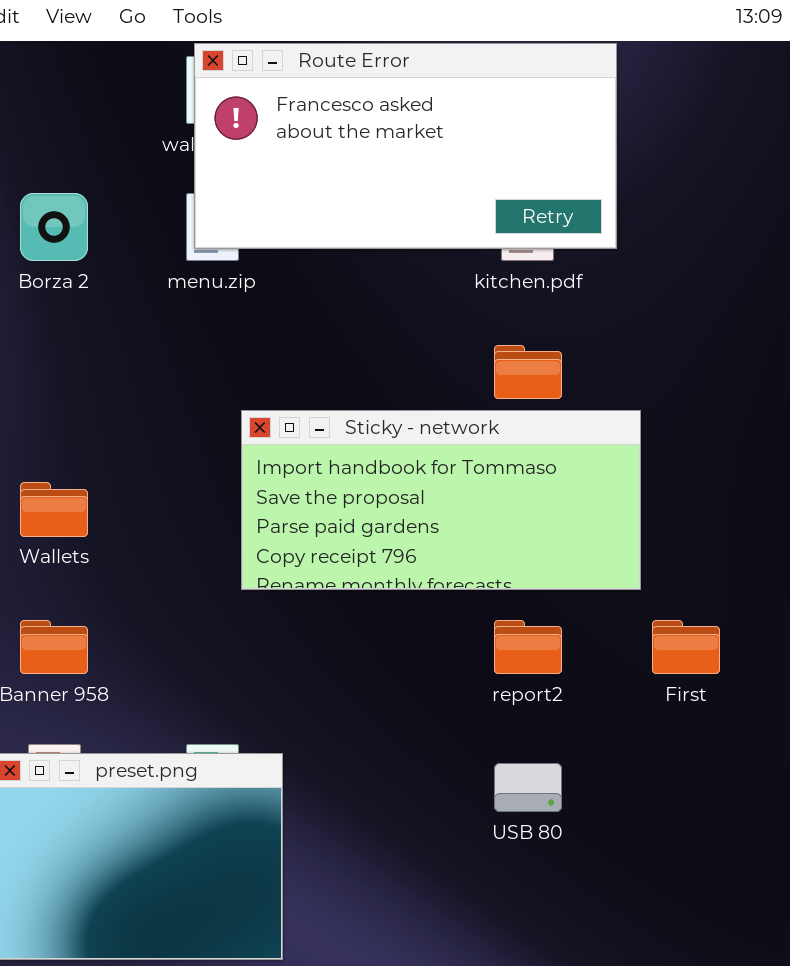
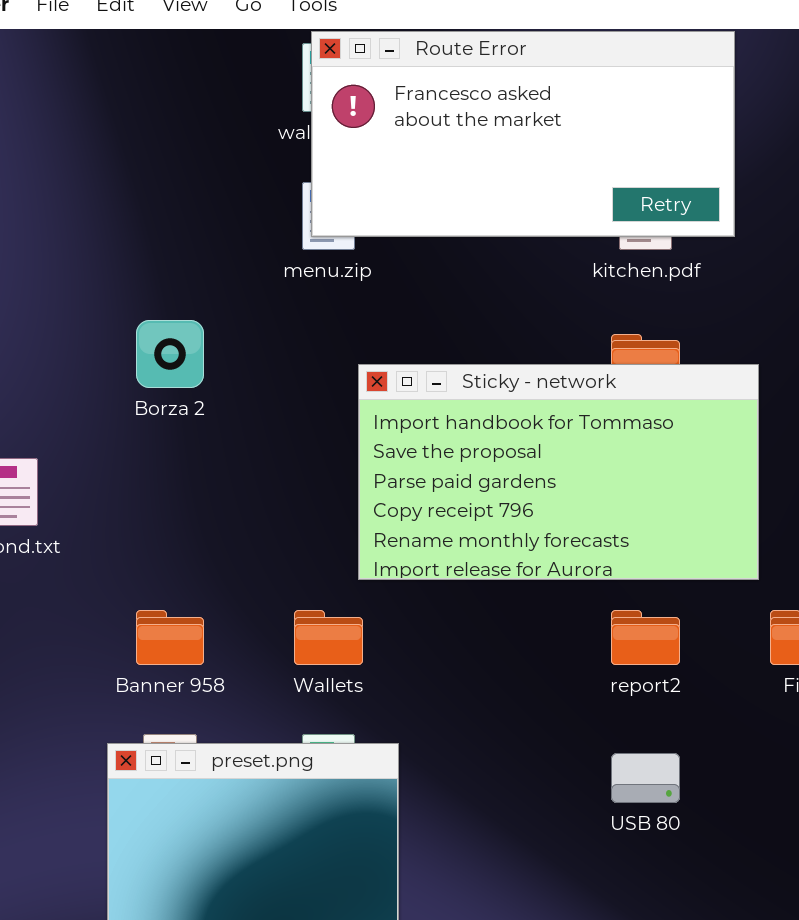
Borza 2: [20,193,88,261] -> [136,320,204,388], moved
Sticky - network: [241,410,641,590] -> [358,364,759,580], resized
Wallets: [20,482,88,537] -> [294,610,363,665], moved

